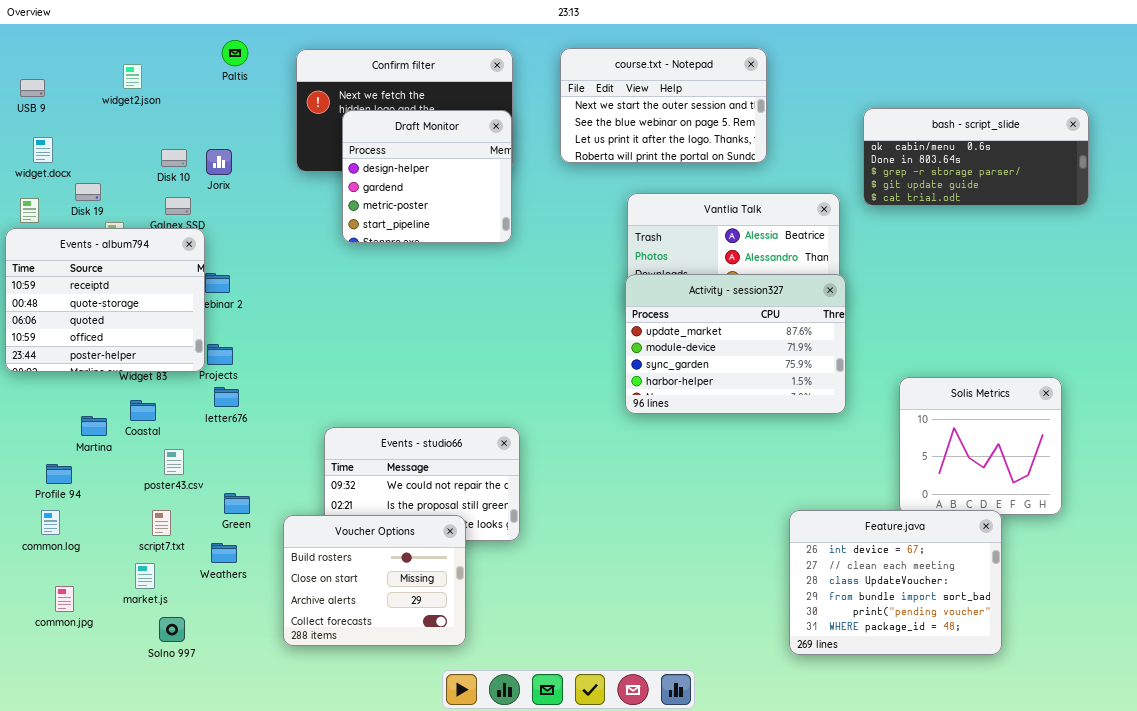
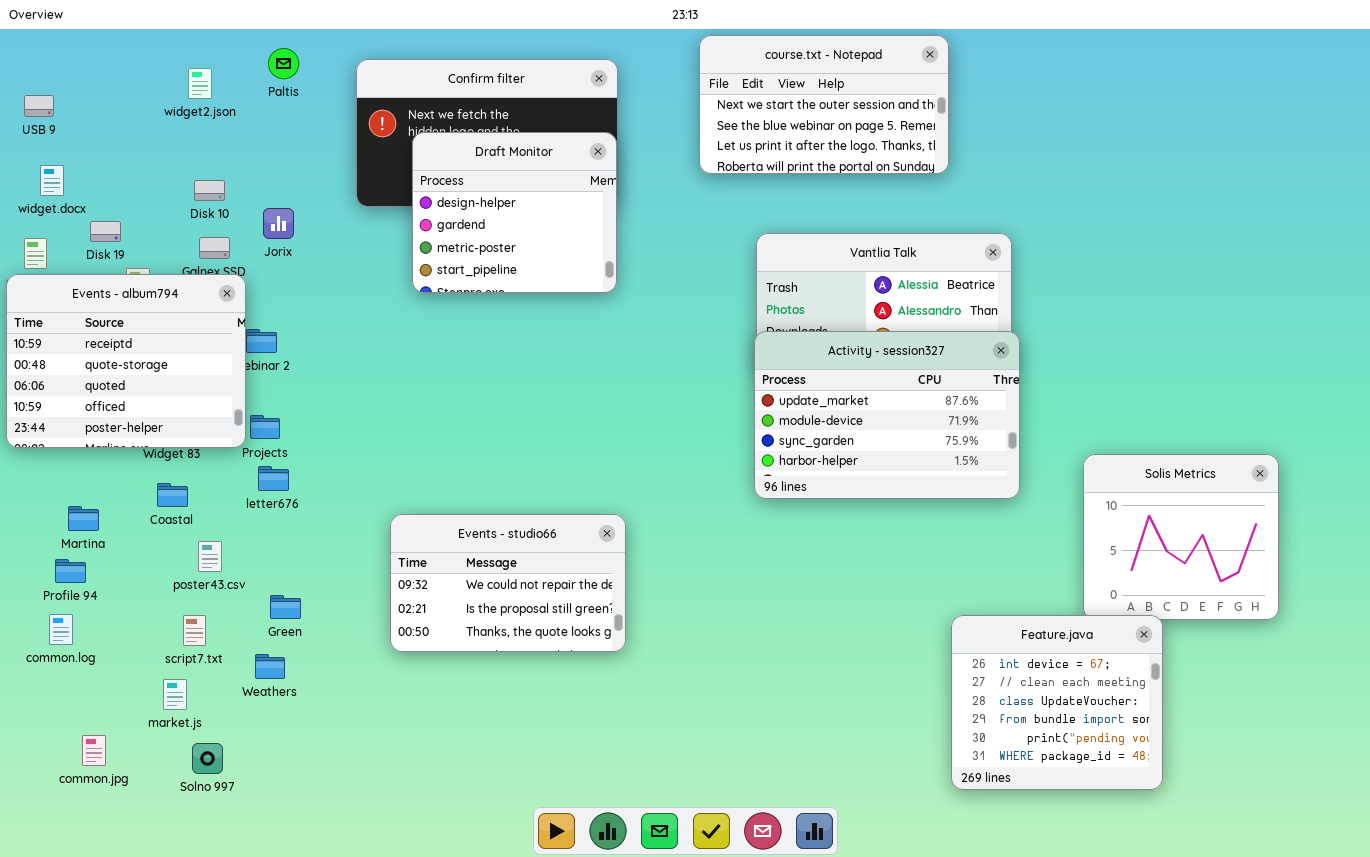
course.txt - Notepad: [560,48,767,163] -> [699,35,949,174], moved
widget2.json: [123,64,142,89] -> [188,68,212,99], moved
bash - script_slide: [863,108,1089,206] -> none, closed
Jorix: [206,149,232,175] -> [263,208,294,239], moved
Martina: [81,416,107,436] -> [68,506,99,531], moved
Feature.java: [789,510,1002,655] -> [951,615,1163,790], resized
Voucher Options: [283,515,466,646] -> none, closed
common.jpg: [55,586,74,612] -> [82,735,106,766], moved

